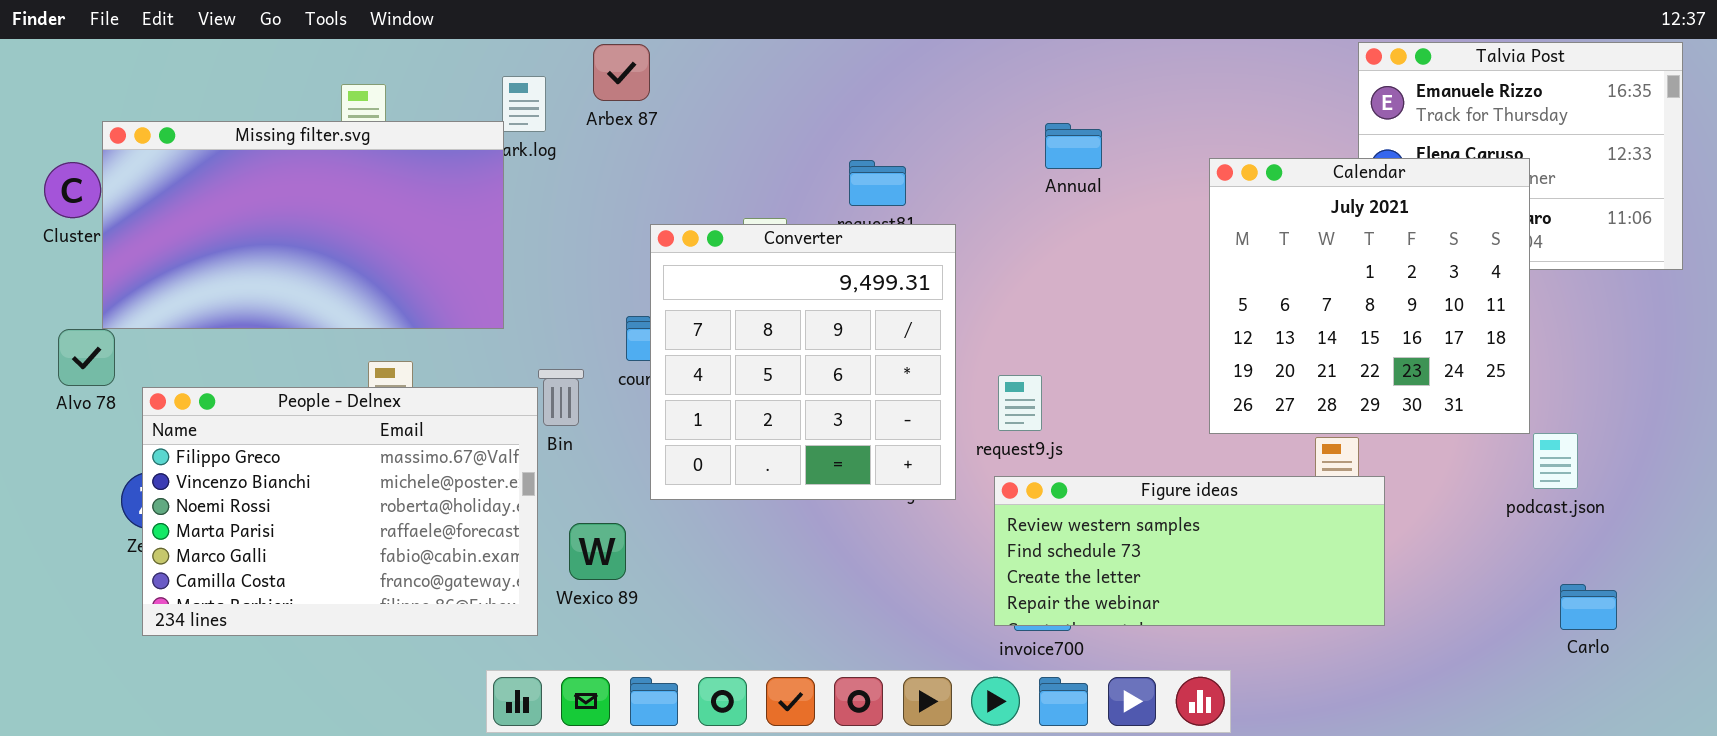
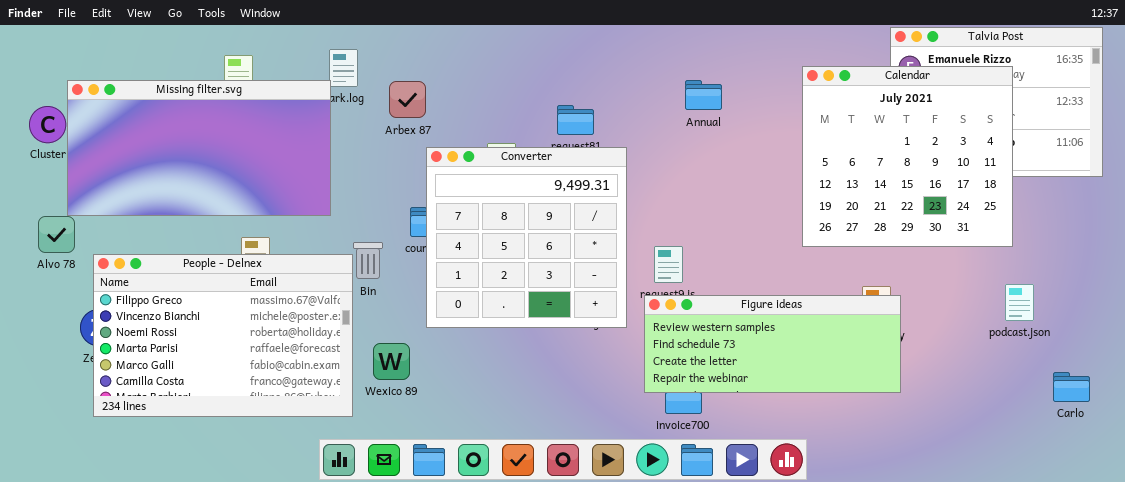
Arbex 87: [593,44,650,101] -> [389,81,426,118], moved
Calendar: [1209,158,1530,434] -> [802,66,1013,247], moved
Figure ideas: [994,476,1385,626] -> [644,295,901,393], moved
Carlo: [1560,584,1617,630] -> [1053,372,1090,402], moved

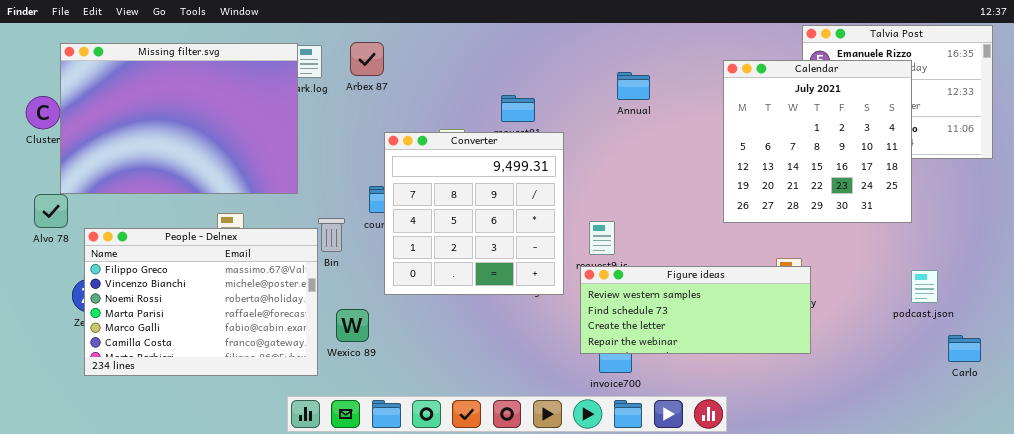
Missing filter.svg: [67,80,331,216] -> [60,43,298,194], resized
Arbex 87: [389,81,426,118] -> [350,42,384,76], moved
podcast.json: [1005,284,1034,321] -> [911,270,938,303], moved

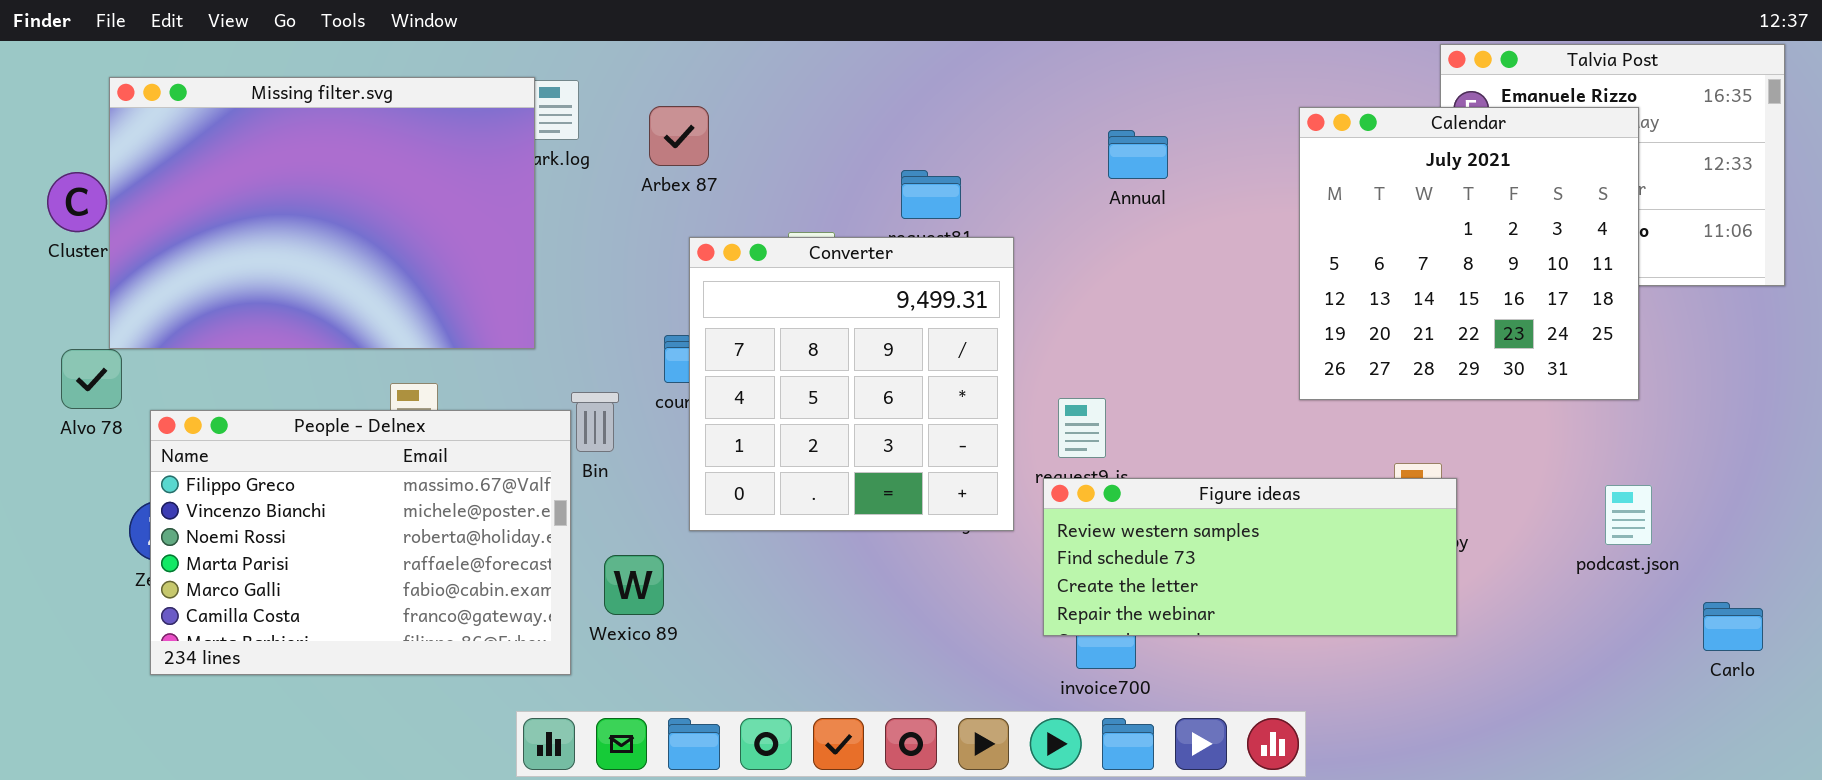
Arbex 87: [350,42,384,76] -> [649,106,709,166], moved
podcast.json: [911,270,938,303] -> [1605,485,1652,545], moved

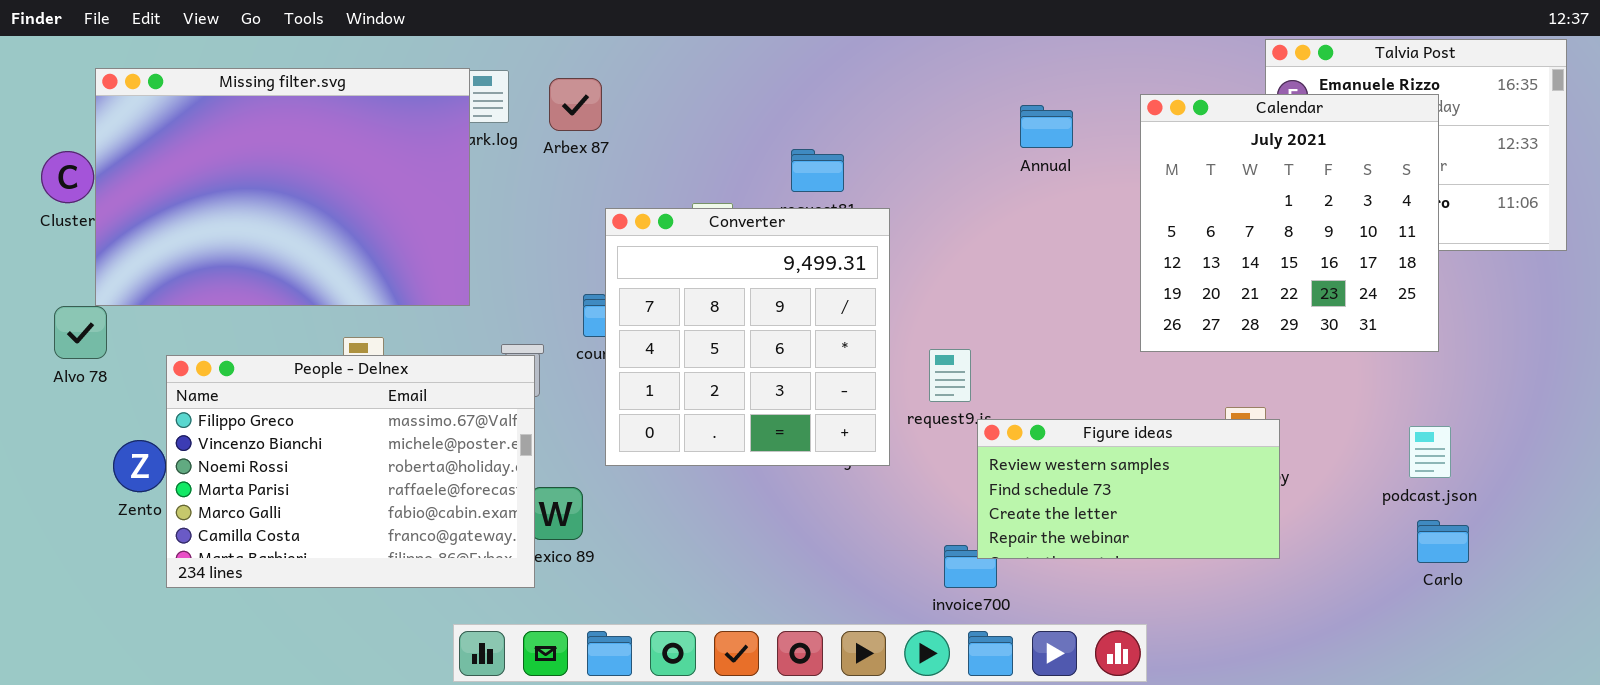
Arbex 87: [649,106,709,166] -> [549,78,602,131], moved
Annual: [1108,130,1168,179] -> [1020,105,1073,148], moved
People - Delnex: [150,410,571,675] -> [166,355,535,588], moved
Figure ideas: [1043,478,1457,636] -> [977,419,1280,559], resized
Carlo: [1703,602,1763,651] -> [1417,520,1469,563], moved

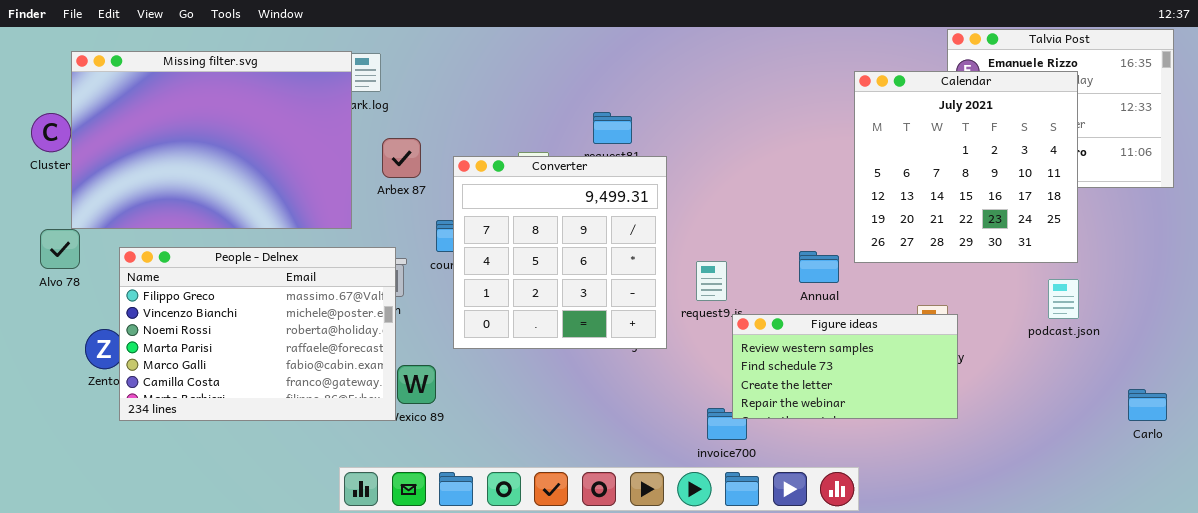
Arbex 87: [549,78,602,131] -> [382,138,421,178], moved
Annual: [1020,105,1073,148] -> [799,251,839,283], moved
People - Delnex: [166,355,535,588] -> [119,247,396,421], moved
podcast.json: [1409,426,1451,478] -> [1048,279,1079,319], moved
Carlo: [1417,520,1469,563] -> [1128,389,1167,421], moved

